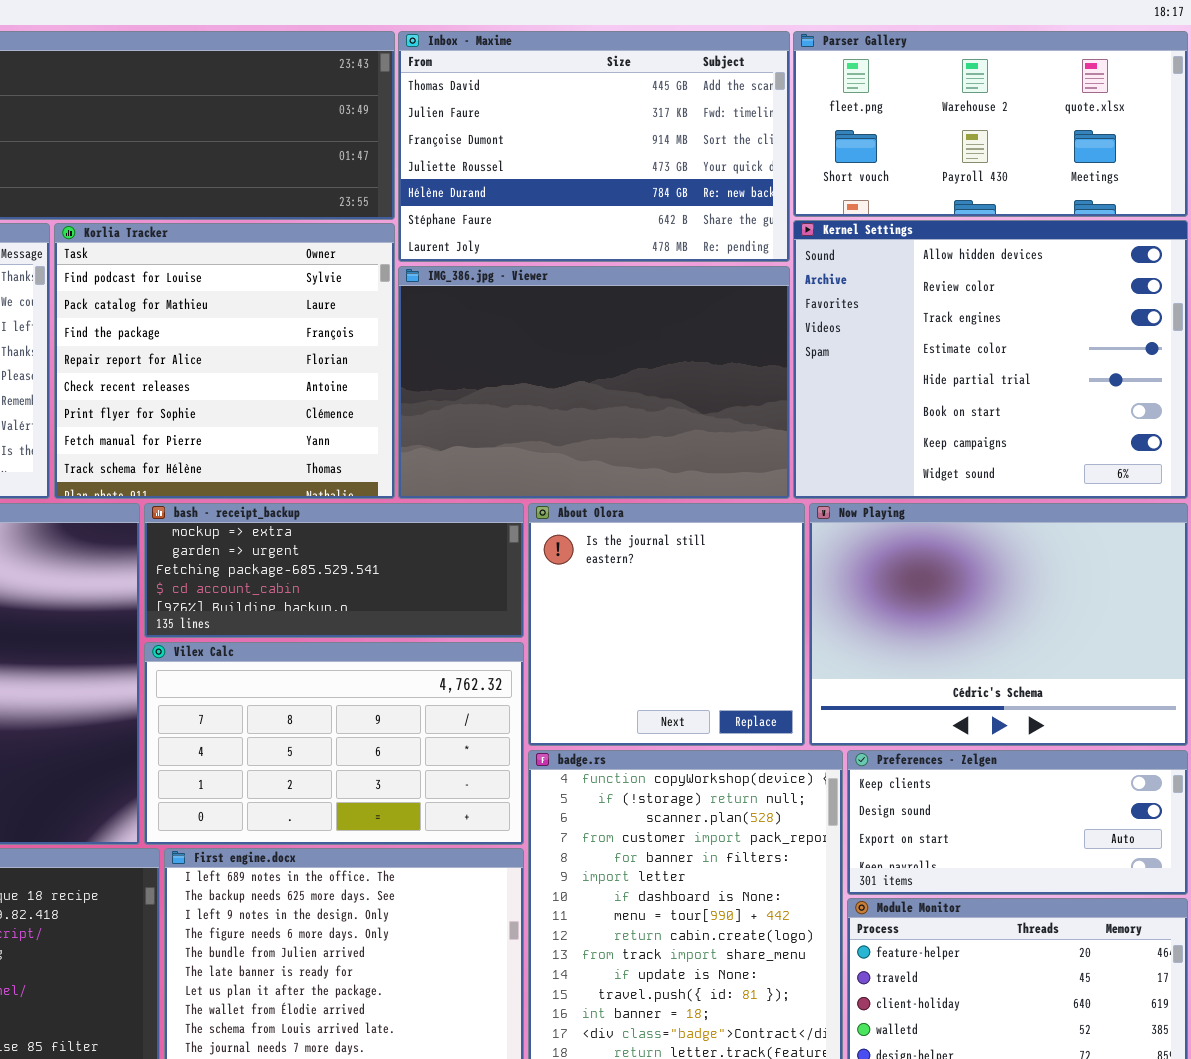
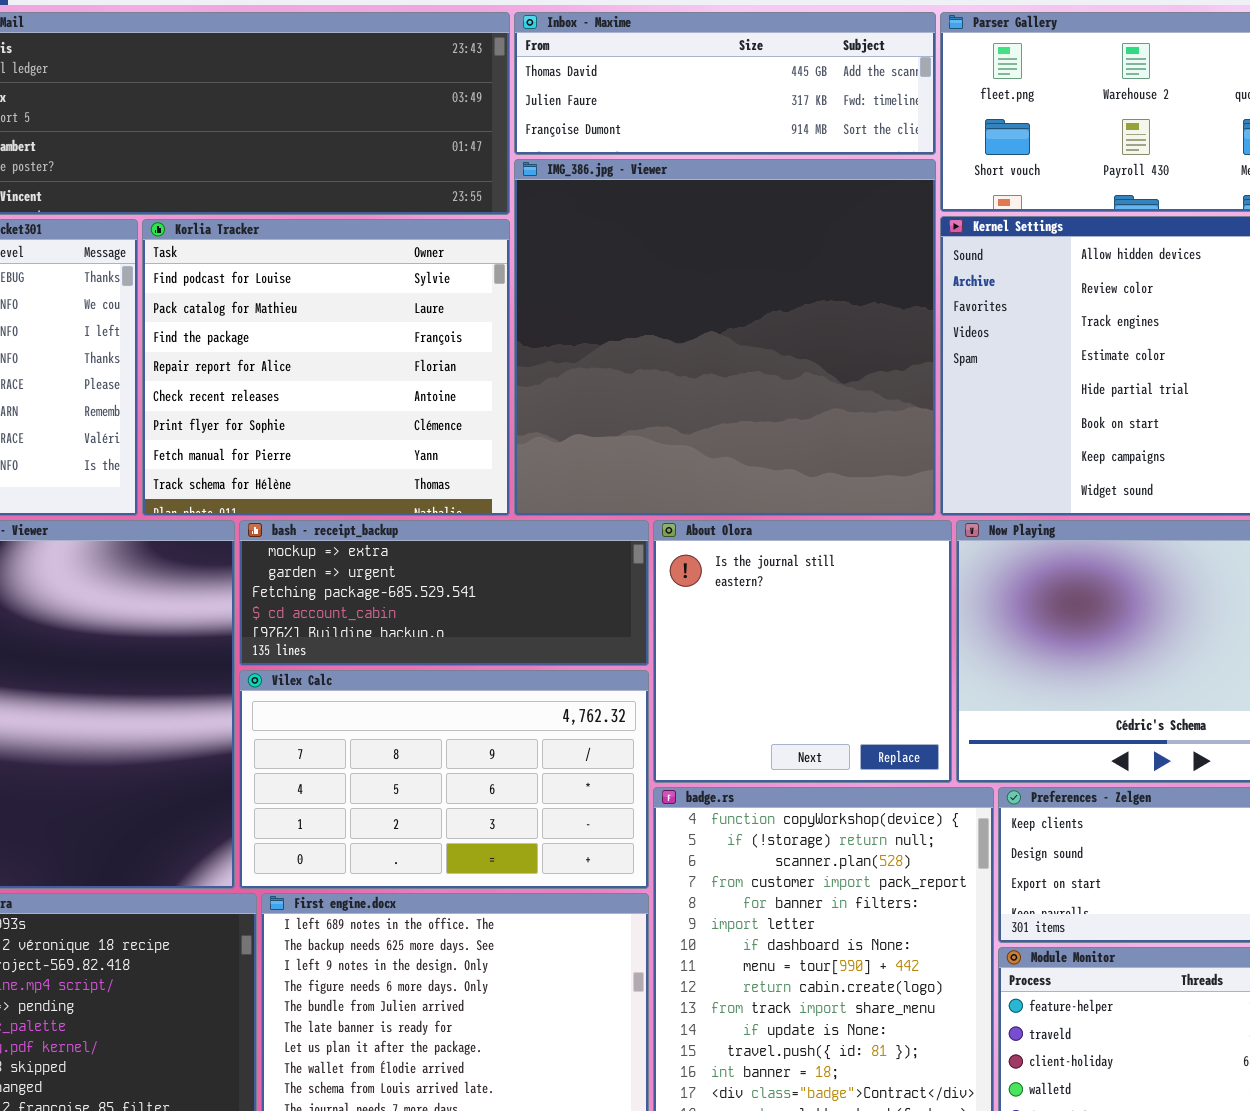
Inbox - Maxime: [398,31,790,262] -> [514,12,936,155], resized
IMG_386.jpg - Viewer: [398,266,790,499] -> [514,159,936,516], resized

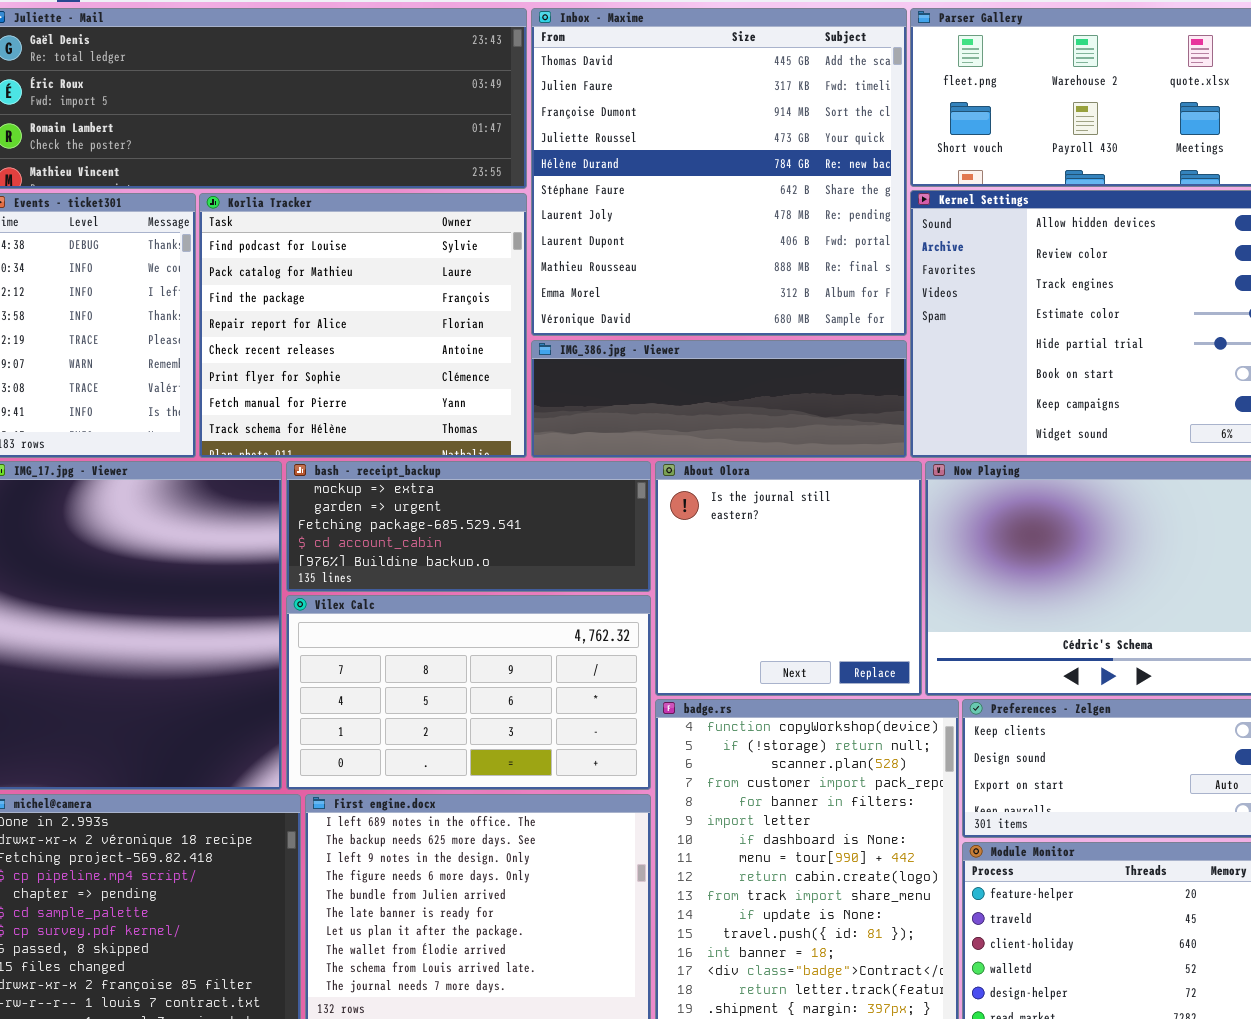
Inbox - Maxime: [514,12,936,155] -> [531,8,907,336], resized
IMG_386.jpg - Viewer: [514,159,936,516] -> [531,340,907,458], resized

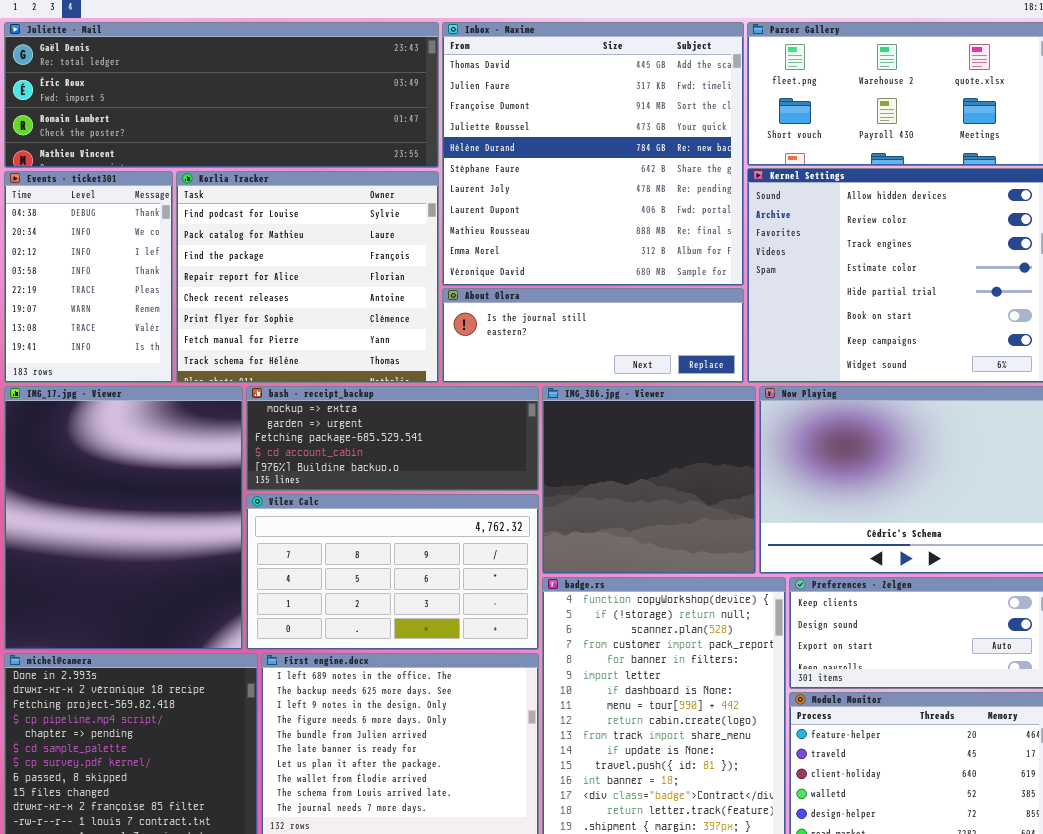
IMG_386.jpg - Viewer: [531,340,907,458] -> [542,386,756,574], moved, resized
About Olora: [655,461,922,696] -> [442,288,744,383], moved, resized

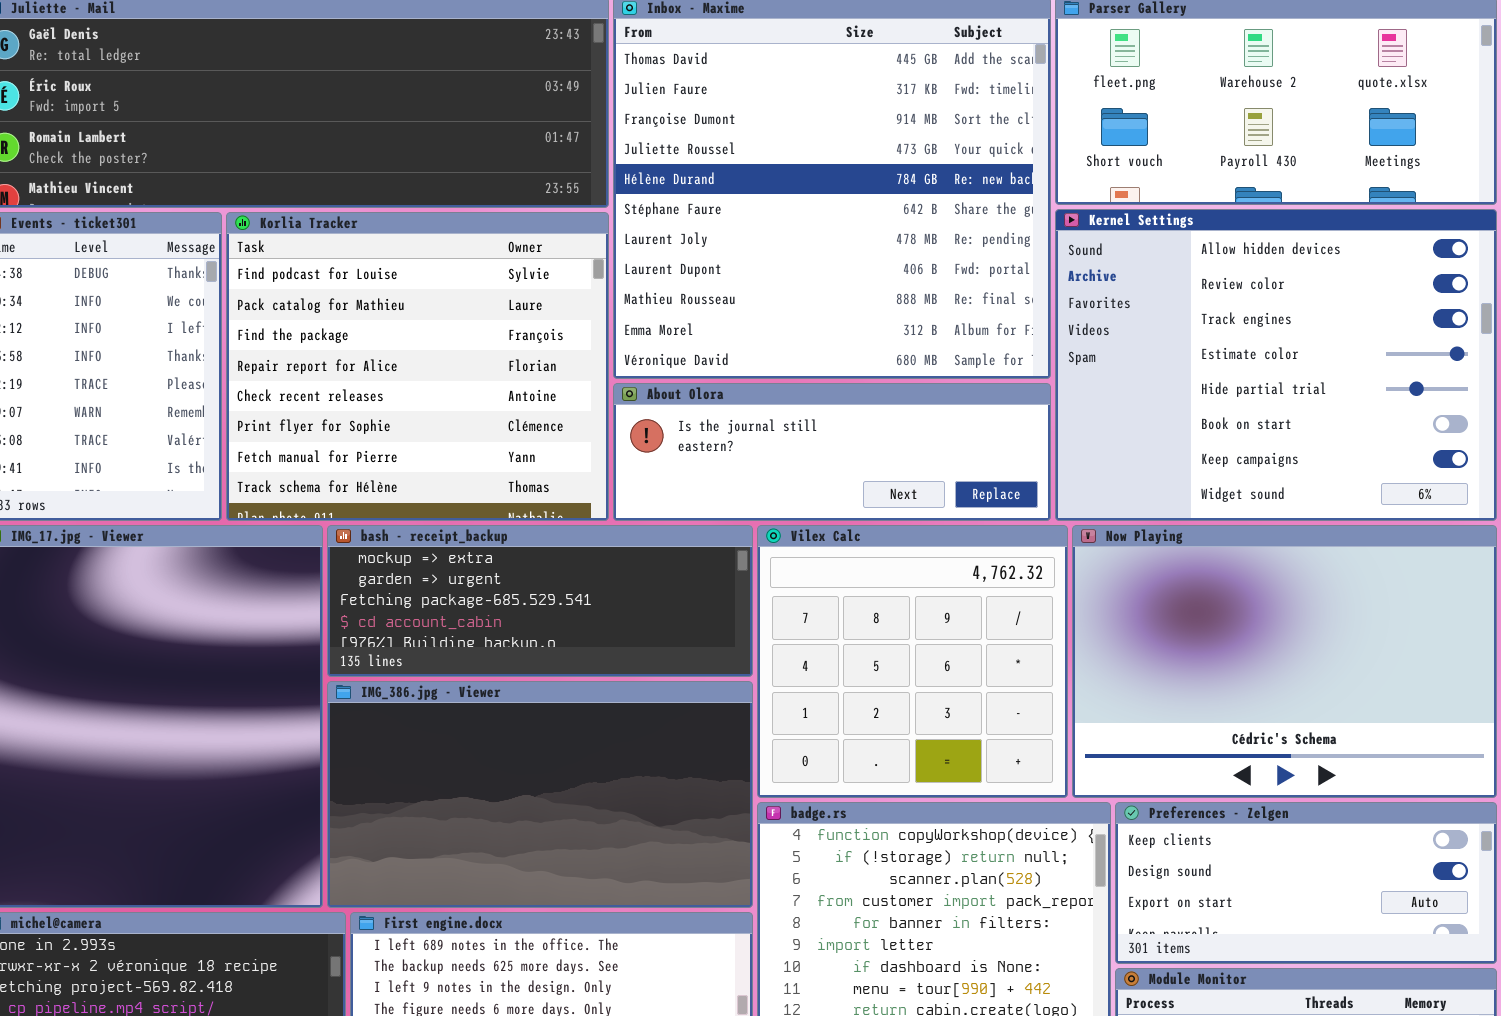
IMG_386.jpg - Viewer: [542,386,756,574] -> [327,681,753,908], moved, resized
Vilex Calc: [246,494,539,650] -> [757,525,1068,798], moved, resized

